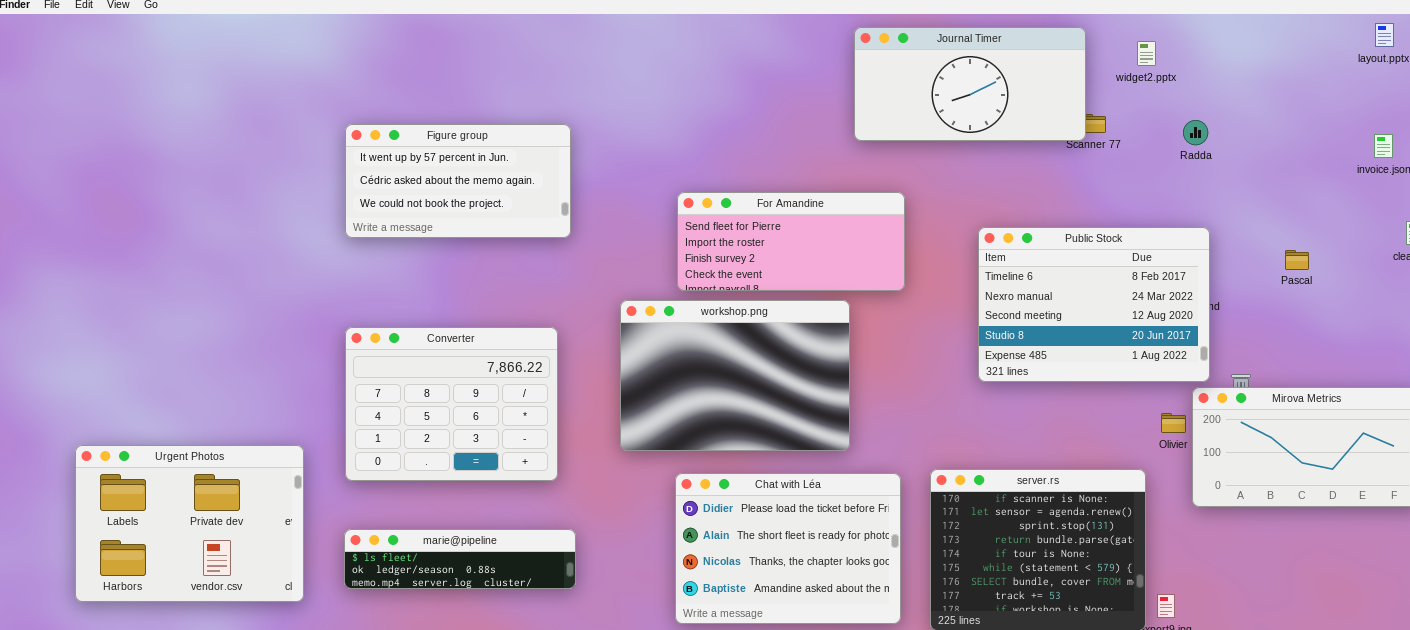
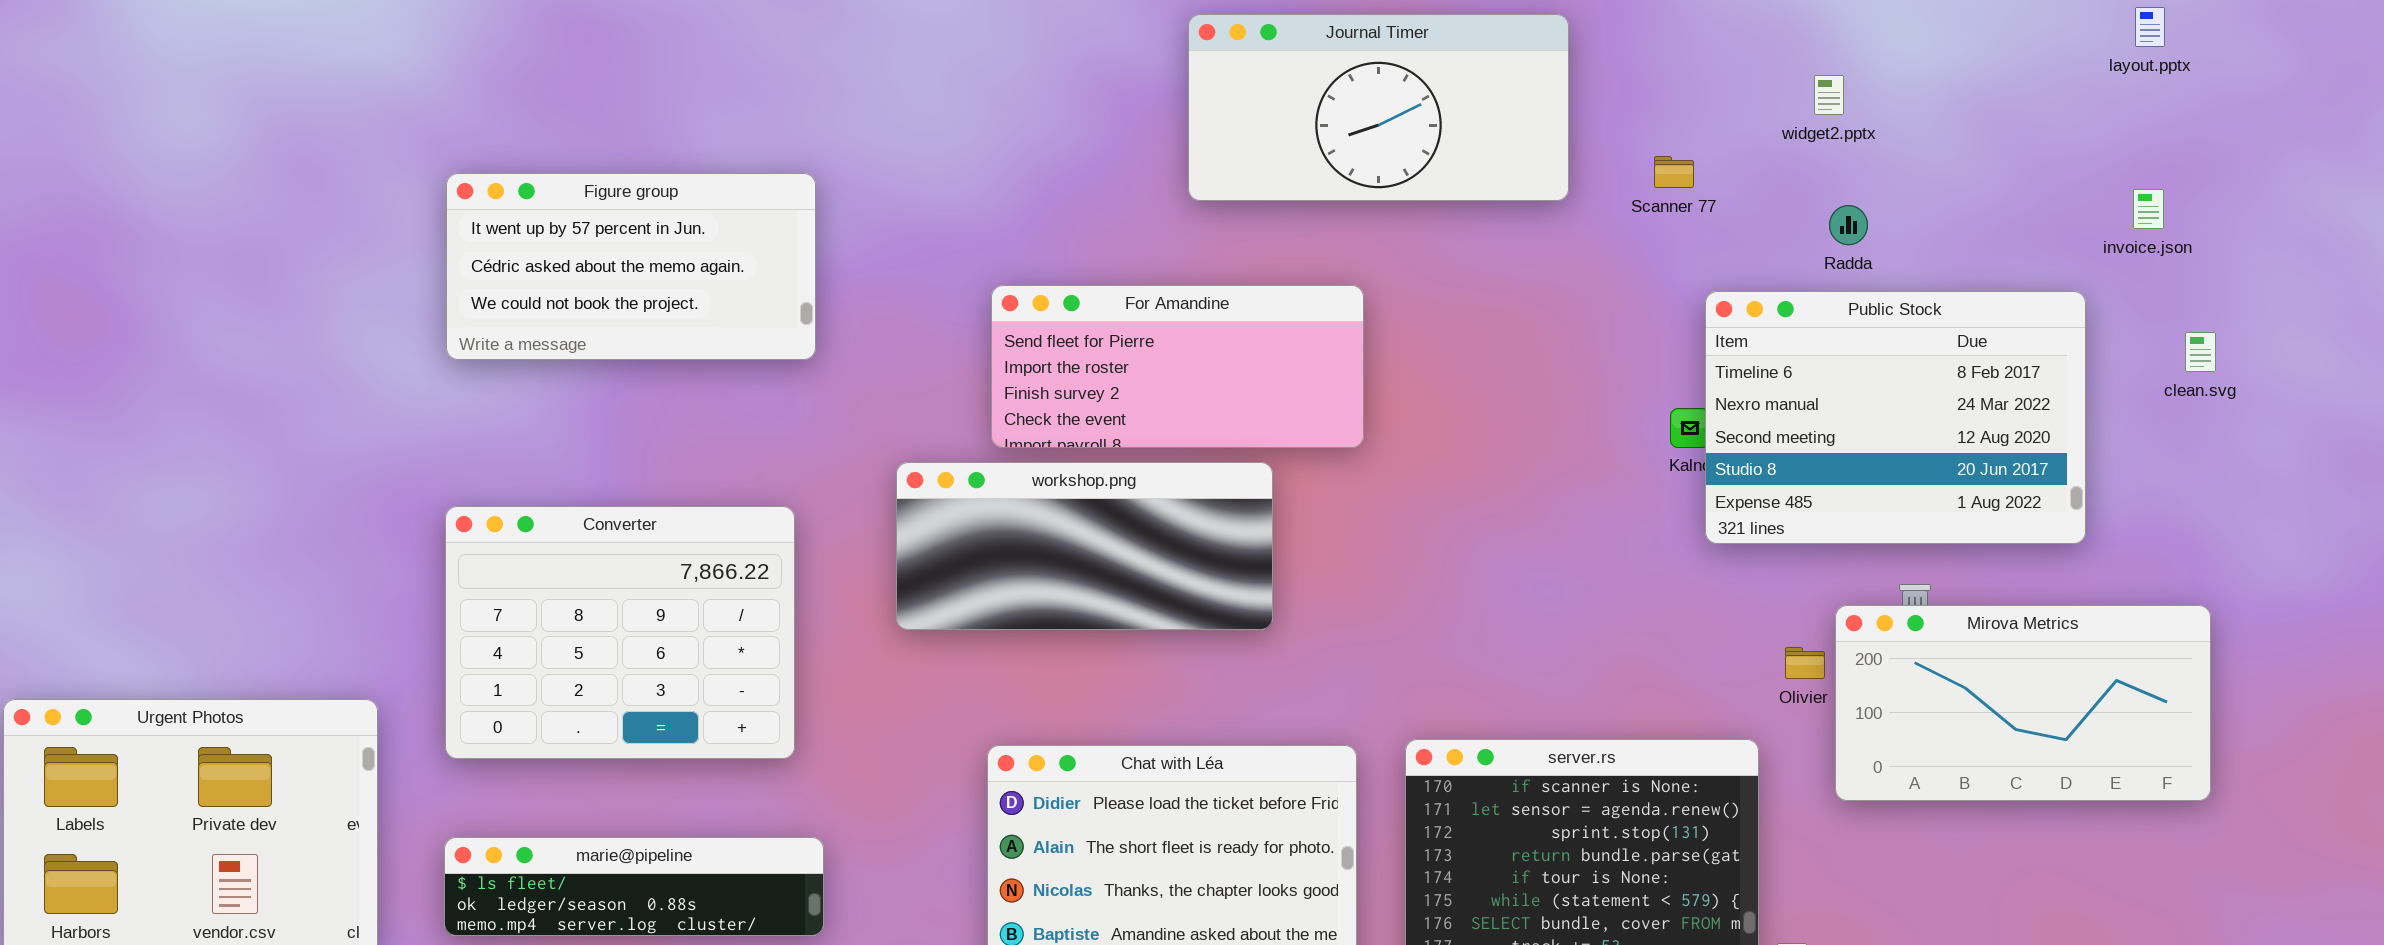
Journal Timer: [854,27,1086,141] -> [1188,14,1569,201], moved
widget2.pptx: [1137,41,1156,66] -> [1814,75,1844,115], moved
Radda: [1183,120,1208,145] -> [1829,205,1868,245], moved
Public Stock: [978,227,1210,382] -> [1705,291,2086,544], moved
workshop.png: [620,300,850,451] -> [896,462,1273,630], resized

